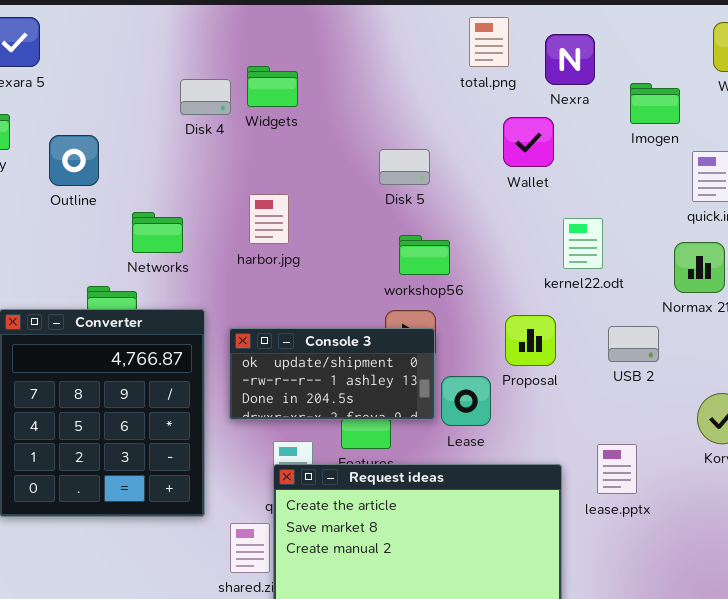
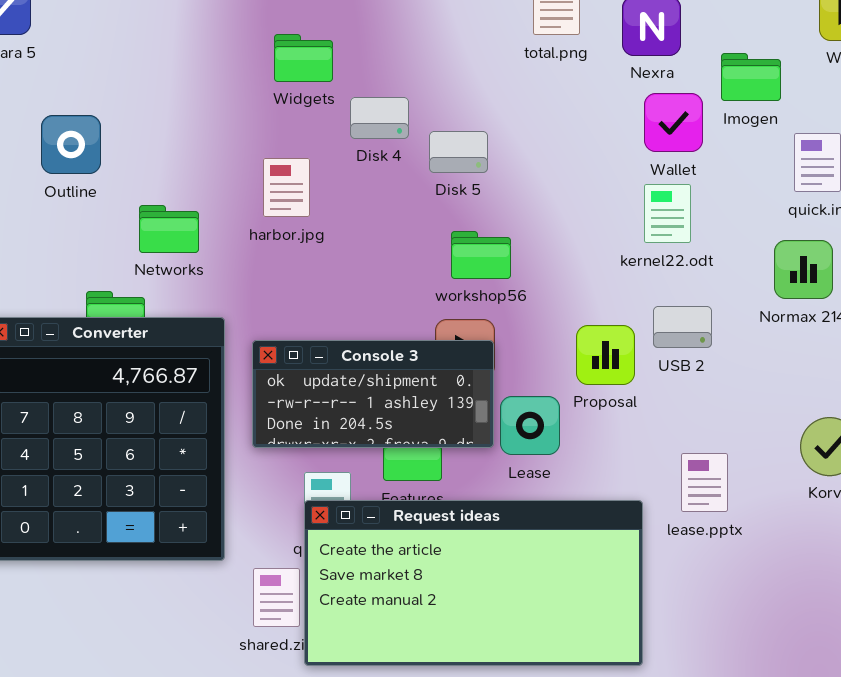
Disk 4: [180,79,231,115] -> [350,97,409,139], moved
Wallet: [503,117,554,167] -> [644,93,703,152], moved
harbor.jpg: [249,194,289,244] -> [263,158,310,217], moved
kernel22.odt: [563,218,603,269] -> [644,184,691,243], moved
USB 2: [608,326,659,362] -> [653,306,712,348], moved
lease.pptx: [597,444,637,494] -> [681,453,728,512], moved

